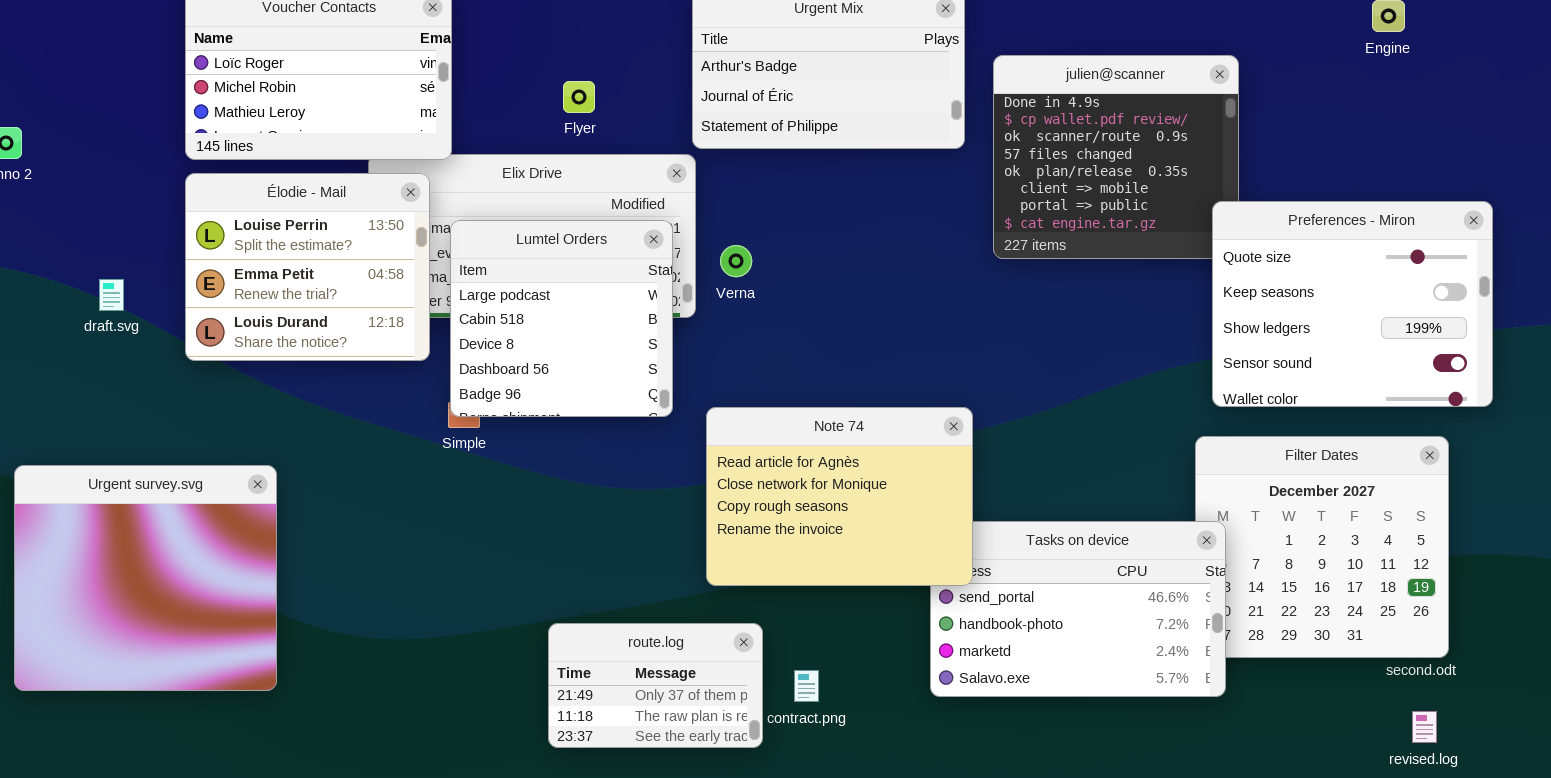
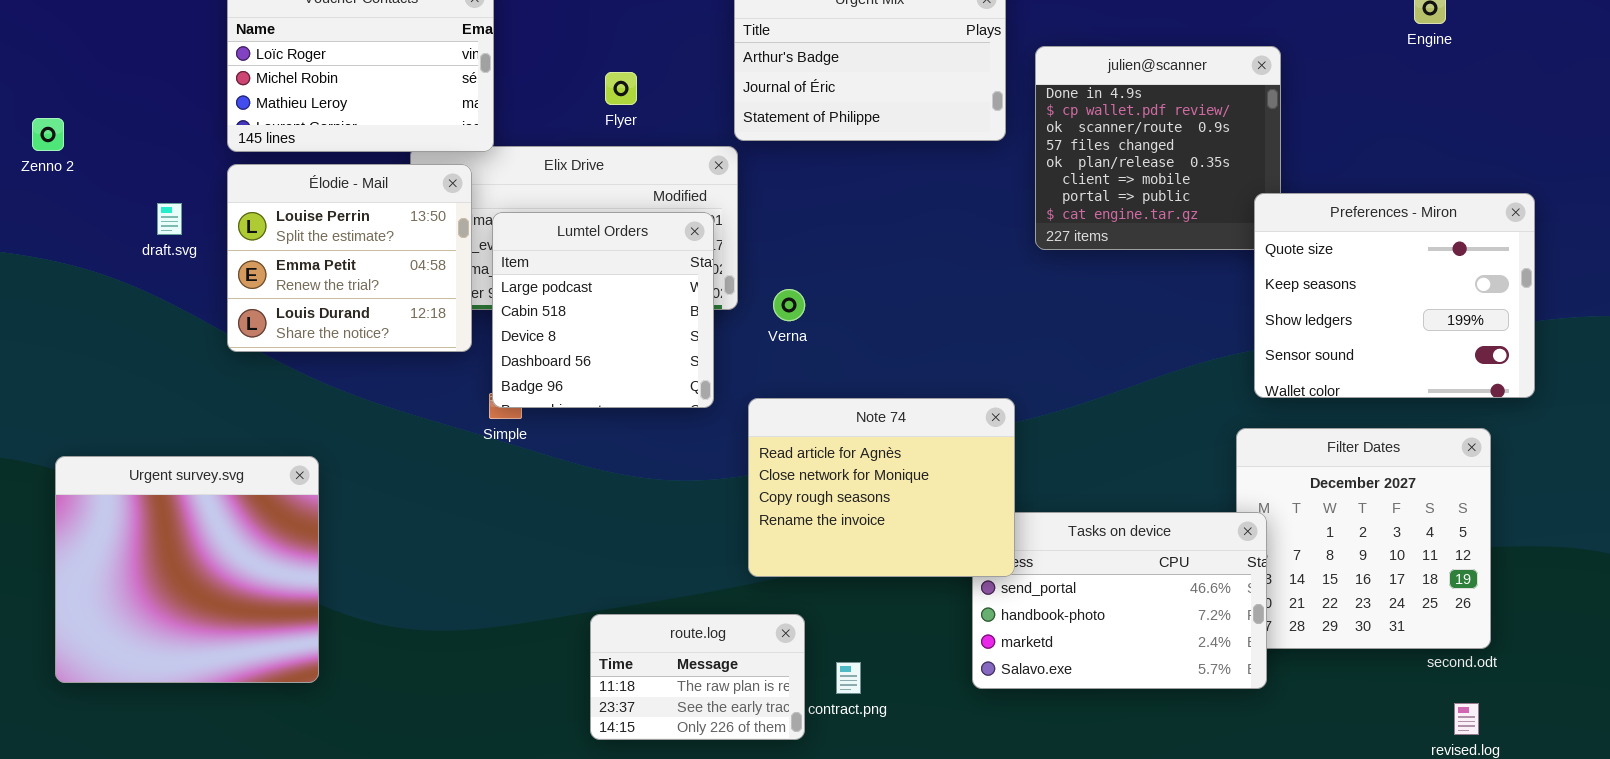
Verna: [720,245,752,277] -> [773,289,805,321], moved
draft.svg: [99,279,124,311] -> [157,203,182,235], moved
route.log: [548,623,763,748] -> [590,614,805,740], scrolled down 1 row

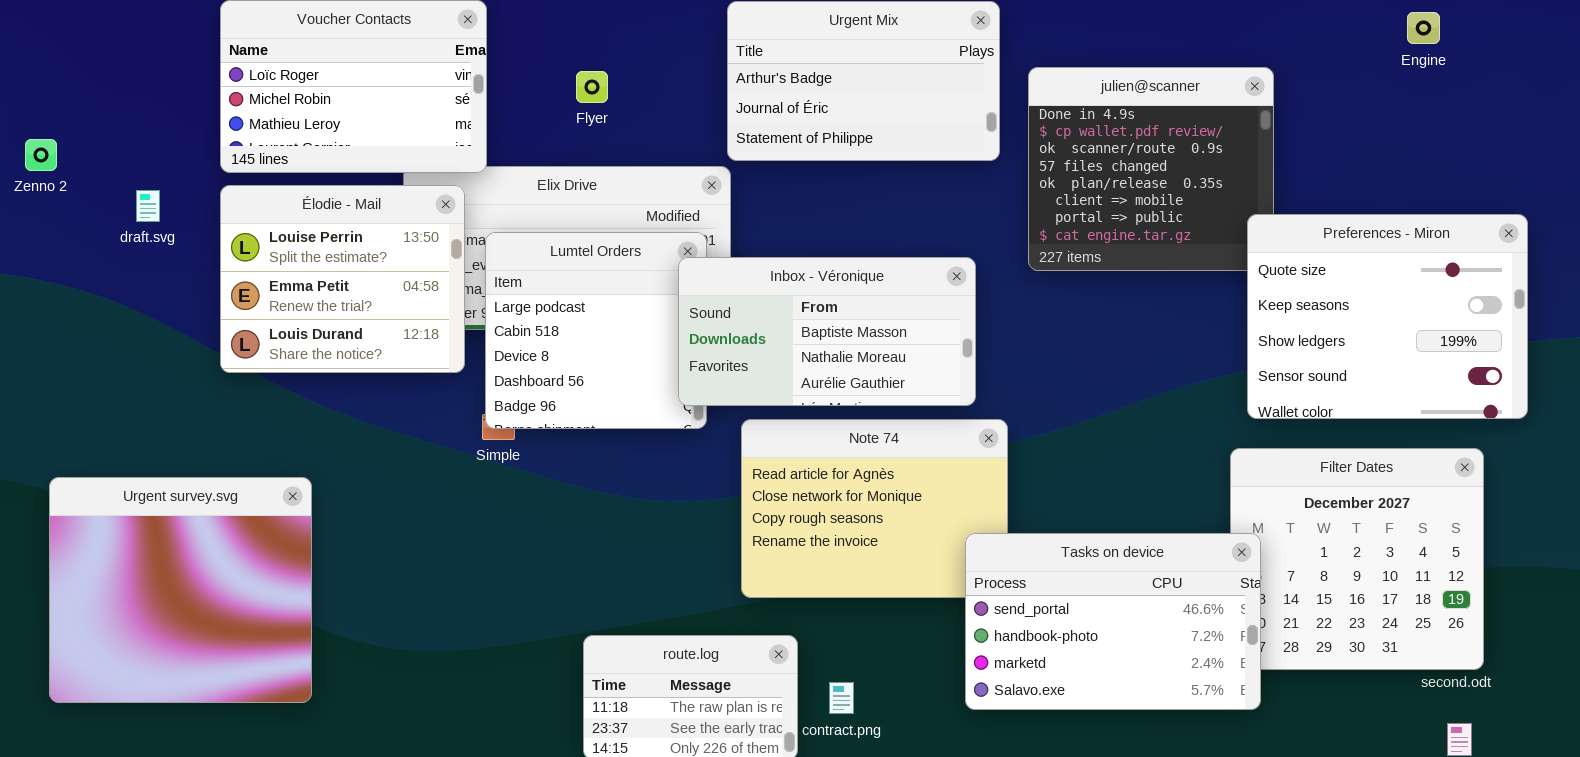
Flyer: [605,72,637,105] -> [576,71,608,103], moved
draft.svg: [157,203,182,235] -> [136,190,160,222], moved
Inbox - Véronique: none -> [678,257,976,406], opened
Tasks on device: [972,512,1267,689] -> [965,533,1261,710], raised

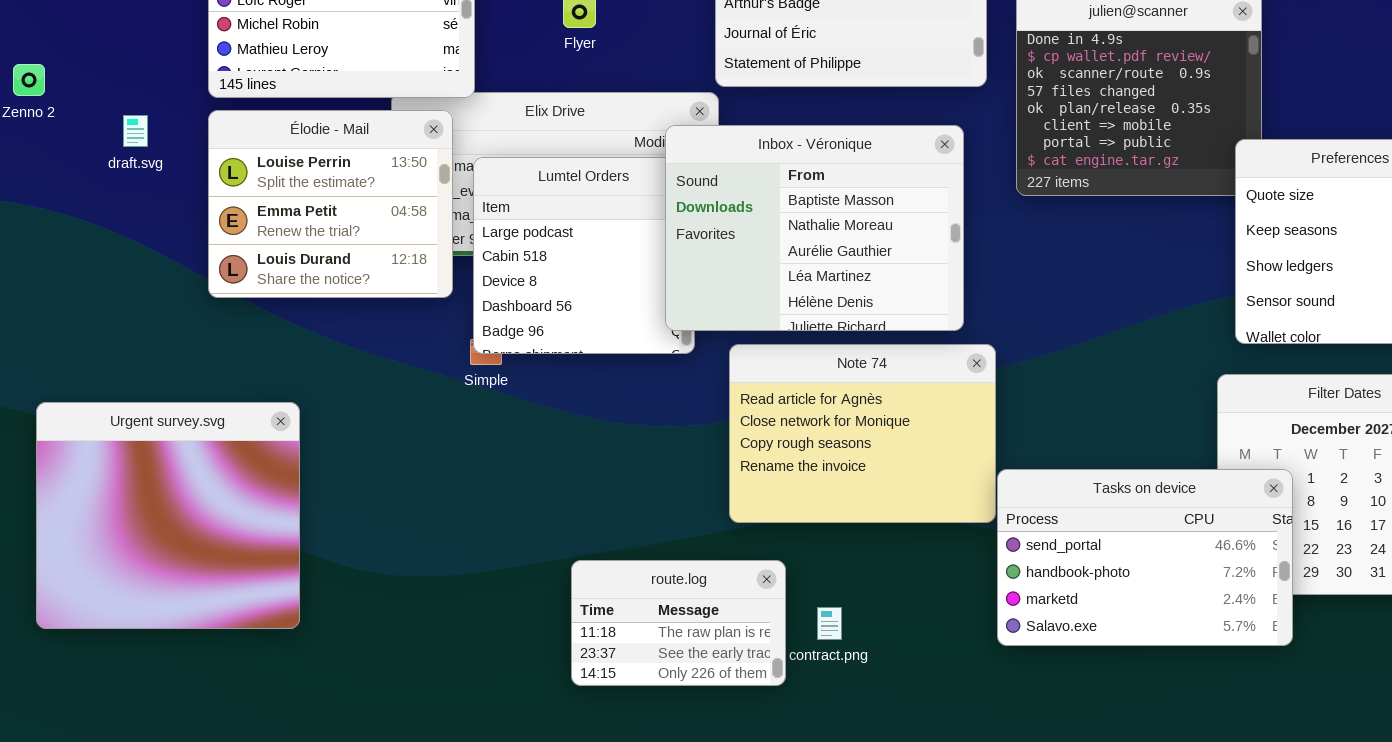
Inbox - Véronique: [678,257,976,406] -> [665,125,964,331], resized
Tasks on device: [965,533,1261,710] -> [997,469,1293,646], moved

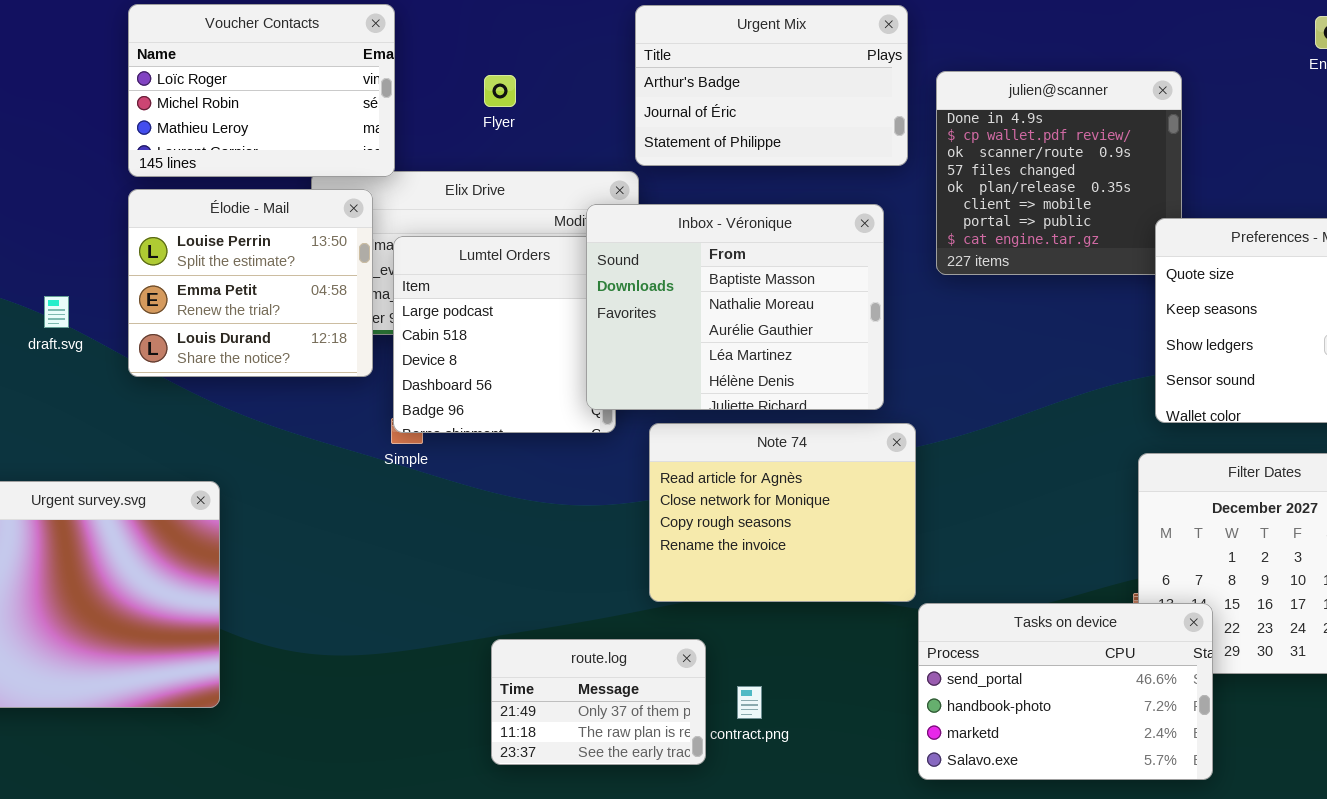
draft.svg: [123,115,148,147] -> [44,296,69,328], moved
Tasks on device: [997,469,1293,646] -> [918,603,1213,780], moved
route.log: [571,560,786,686] -> [491,639,706,765], scrolled up 1 row

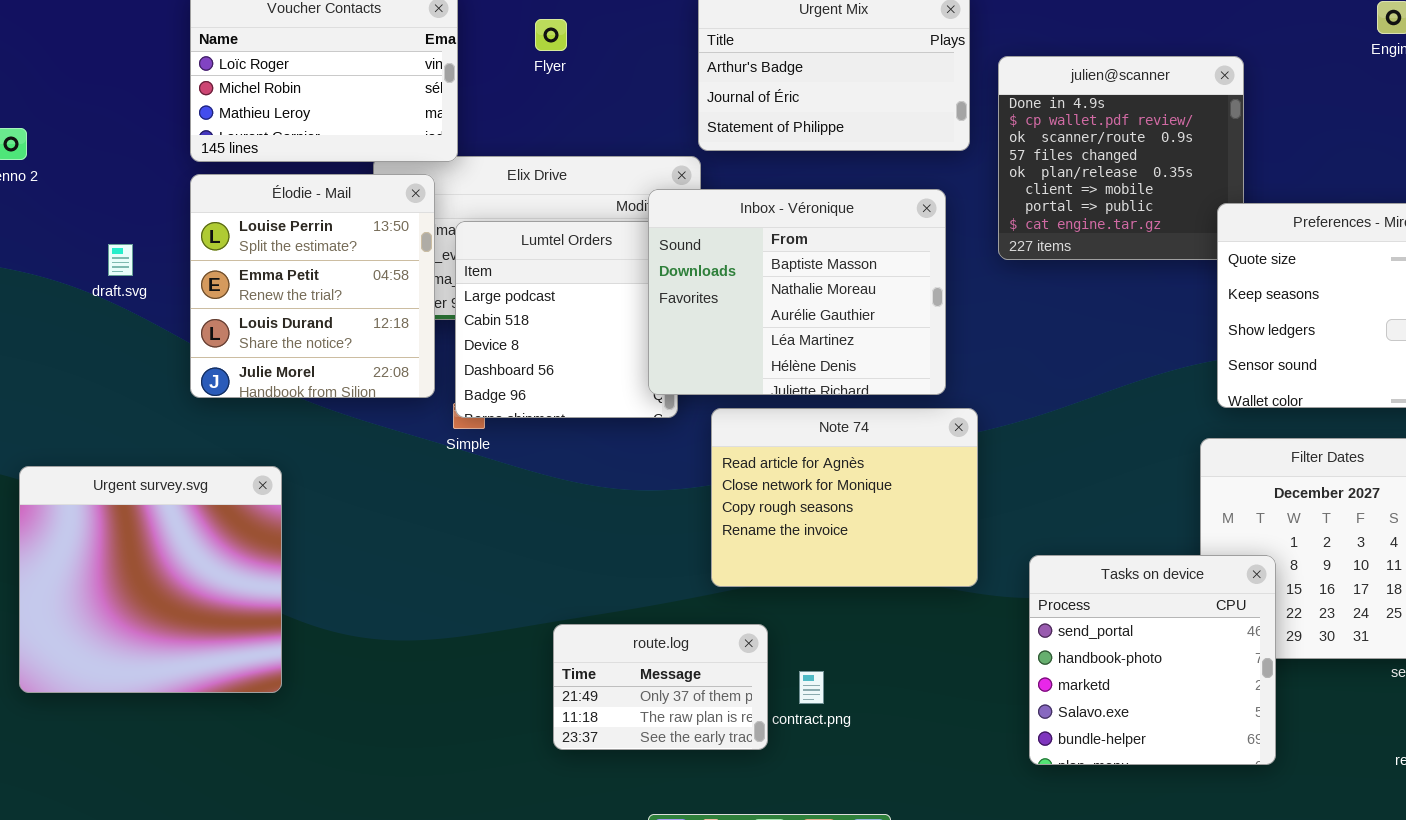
Flyer: [484,75,516,107] -> [535,19,567,51], moved
Élodie - Mail: [128,189,373,377] -> [190,174,435,398], resized
draft.svg: [44,296,69,328] -> [108,244,133,276], moved
Tasks on device: [918,603,1213,780] -> [1029,555,1276,765], resized

